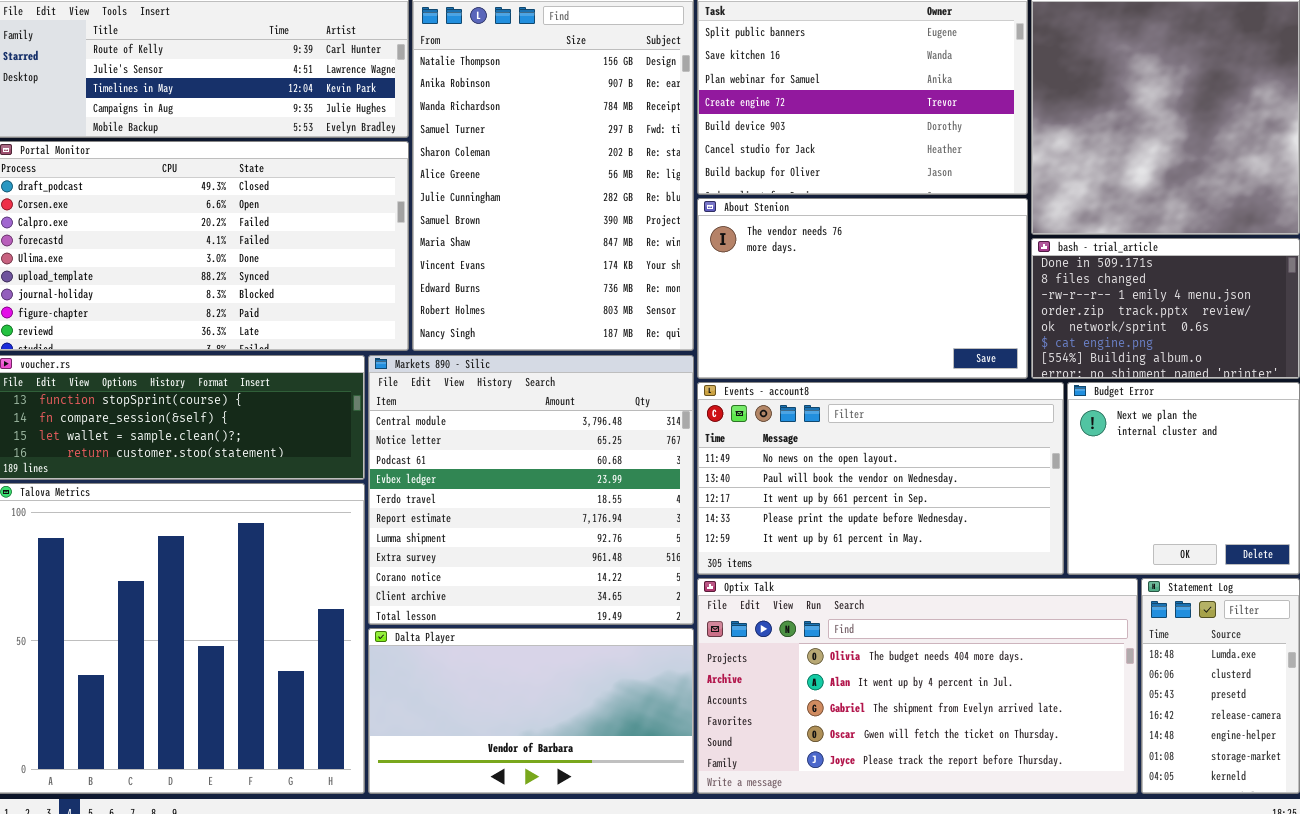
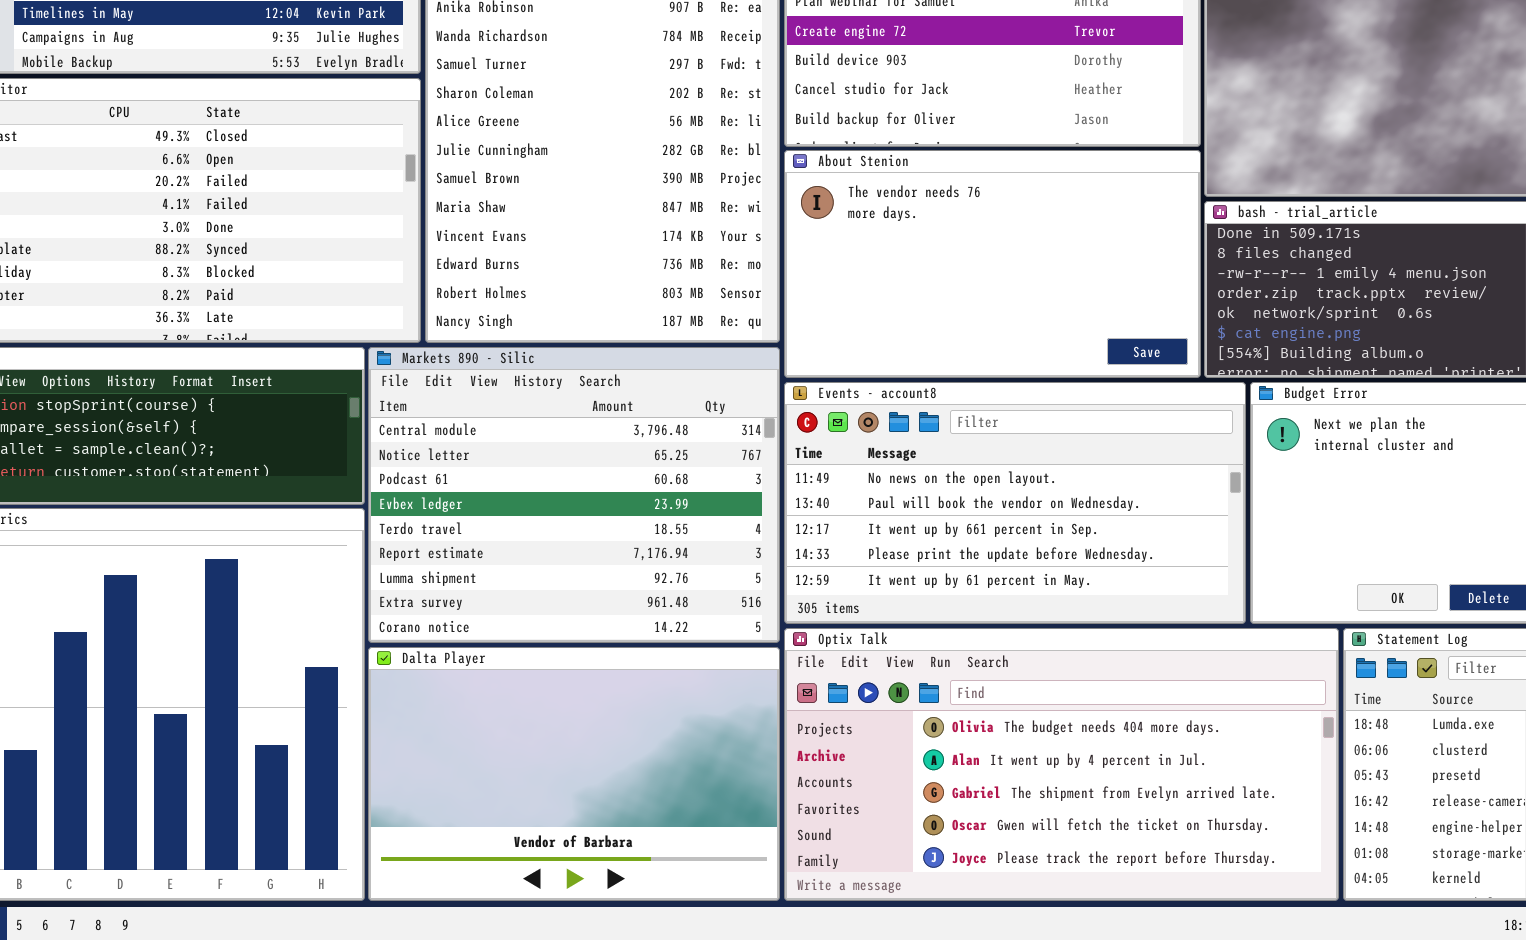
Markets 890 - Silic: [368,355,694,625] -> [368,347,780,643], resized
Dalta Player: [368,628,694,794] -> [368,647,780,901], resized

